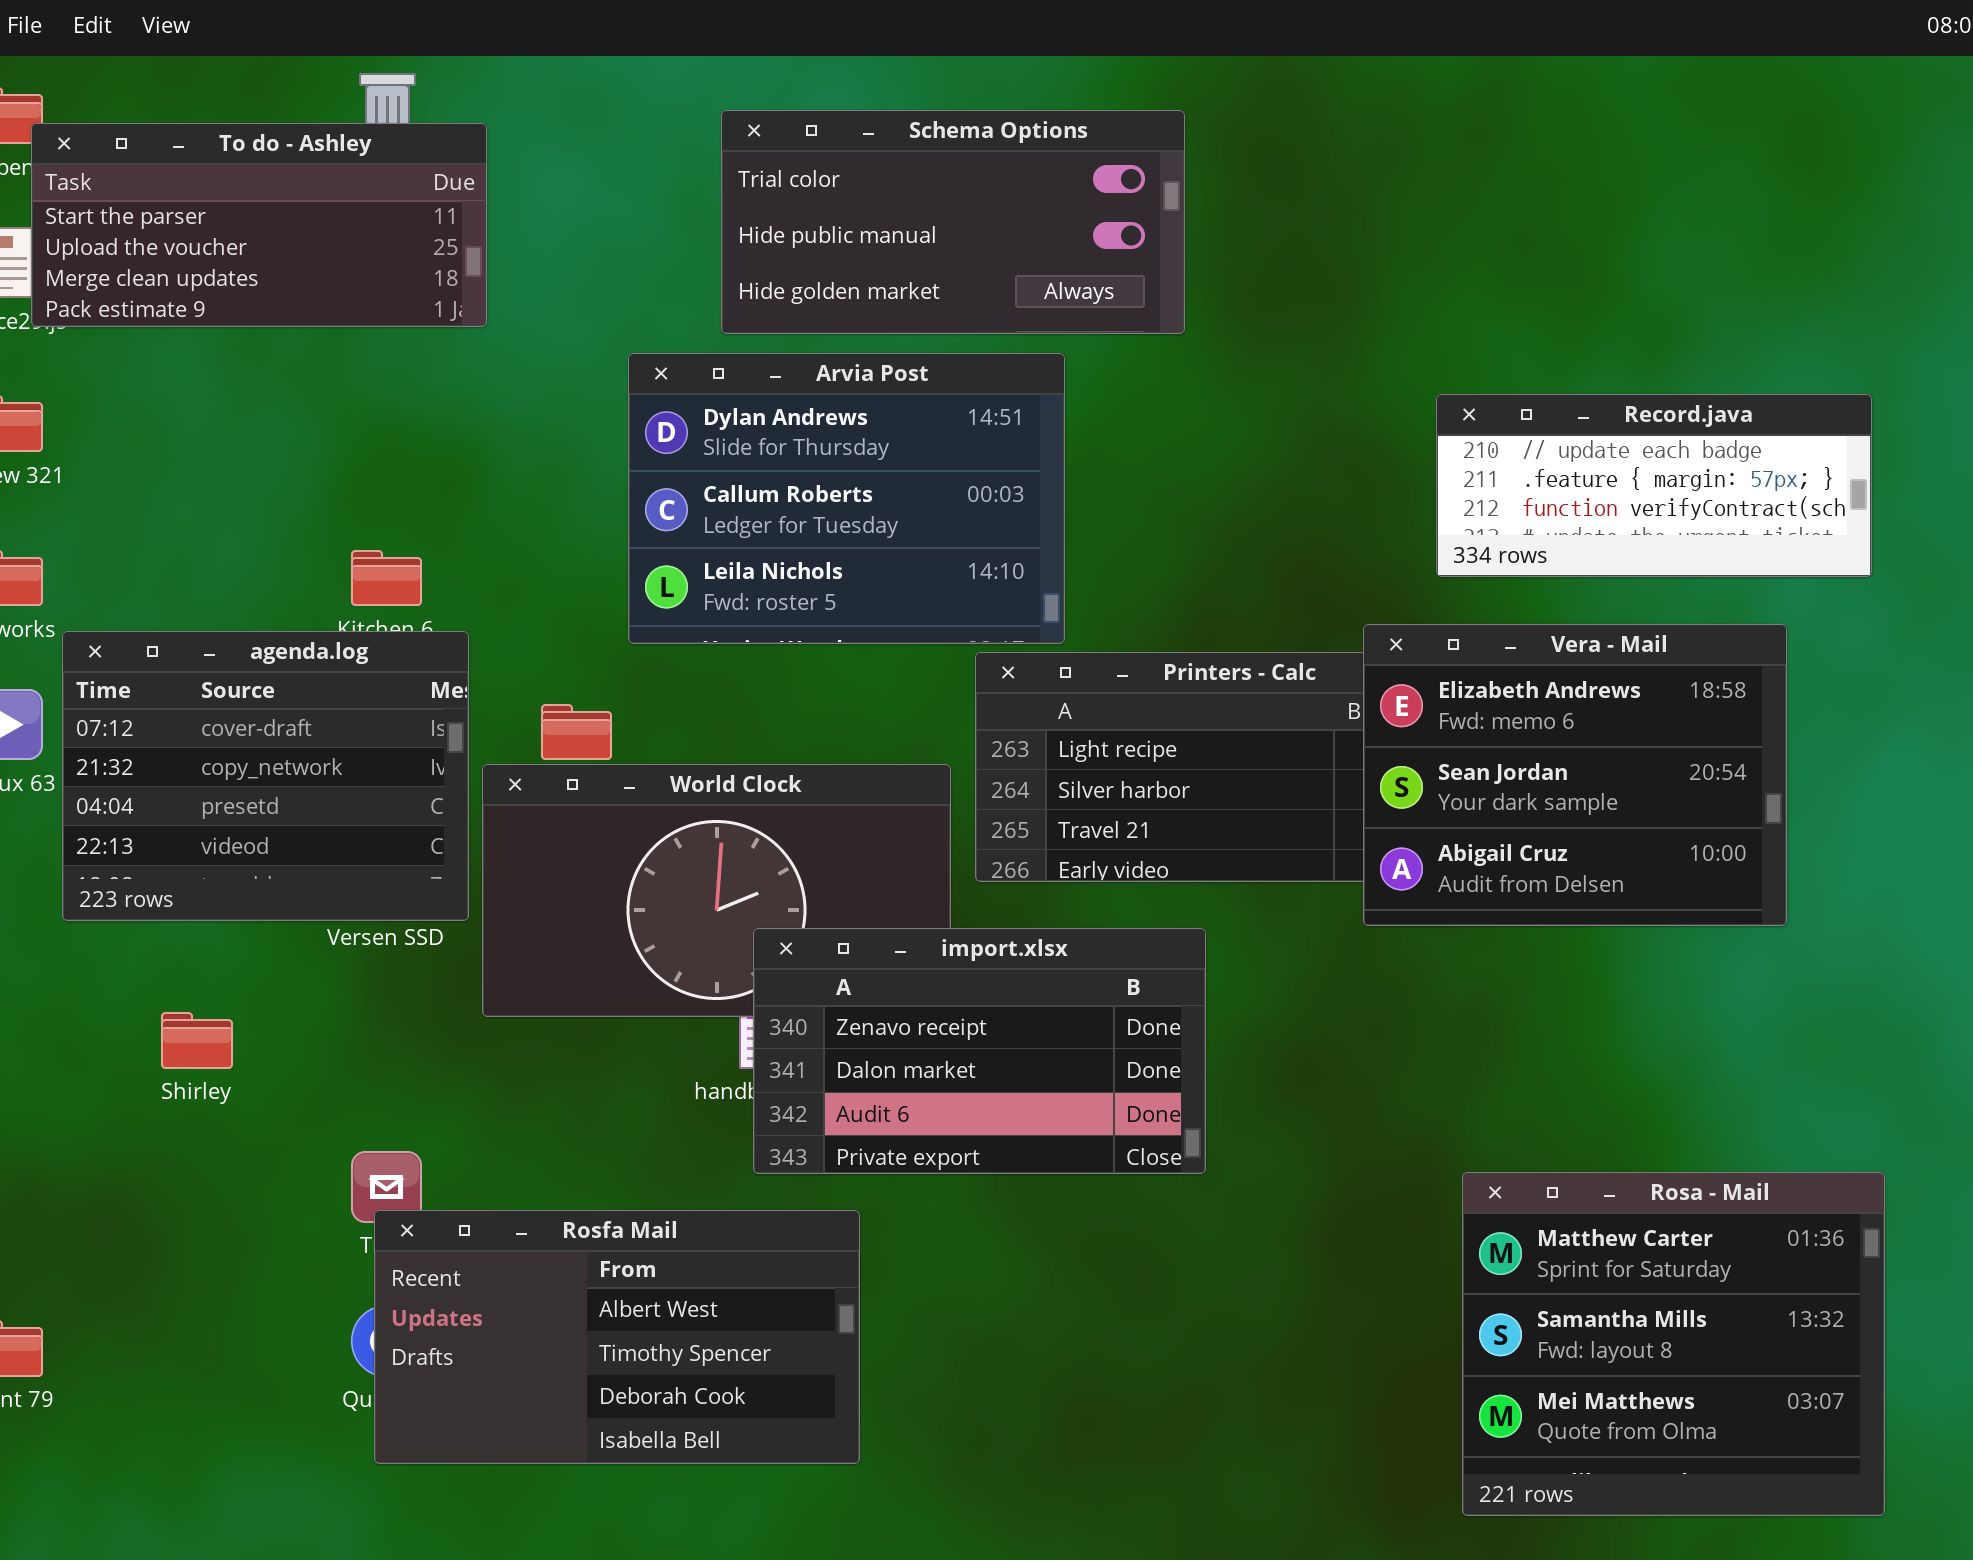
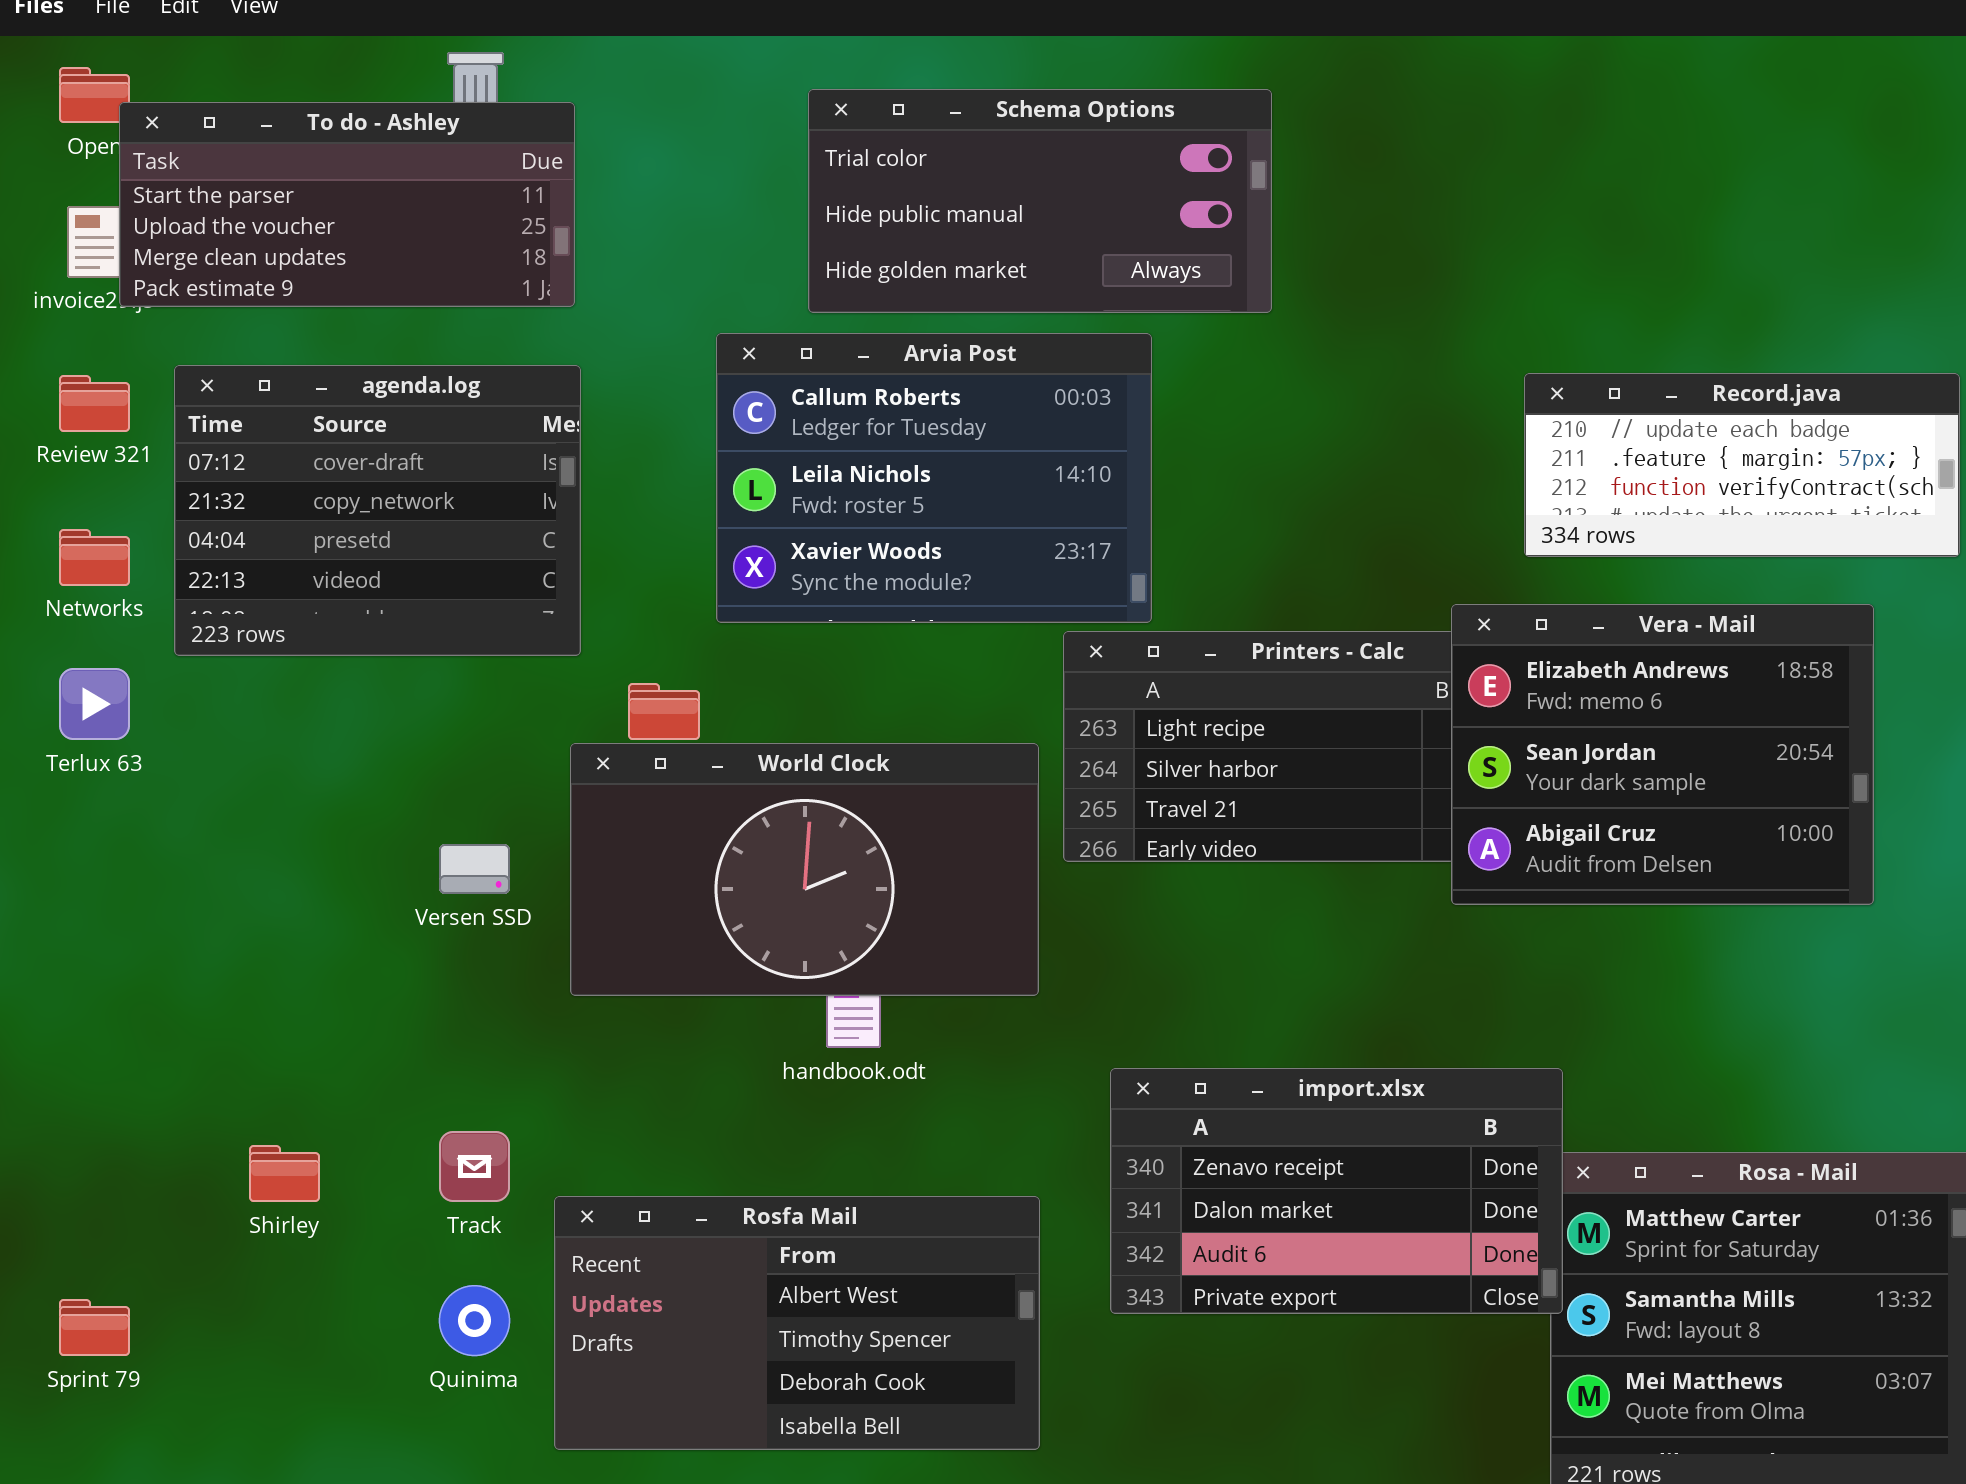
Arvia Post: [628,353,1065,644] -> [716,333,1152,623], scrolled down 1 row
agenda.log: [62,631,469,921] -> [174,365,581,656], moved
import.xlsx: [753,928,1206,1174] -> [1110,1068,1563,1314], moved
Shirley: [161,1012,233,1069] -> [249,1145,320,1202], moved
Rosfa Mail: [374,1210,860,1464] -> [554,1196,1040,1450], moved

